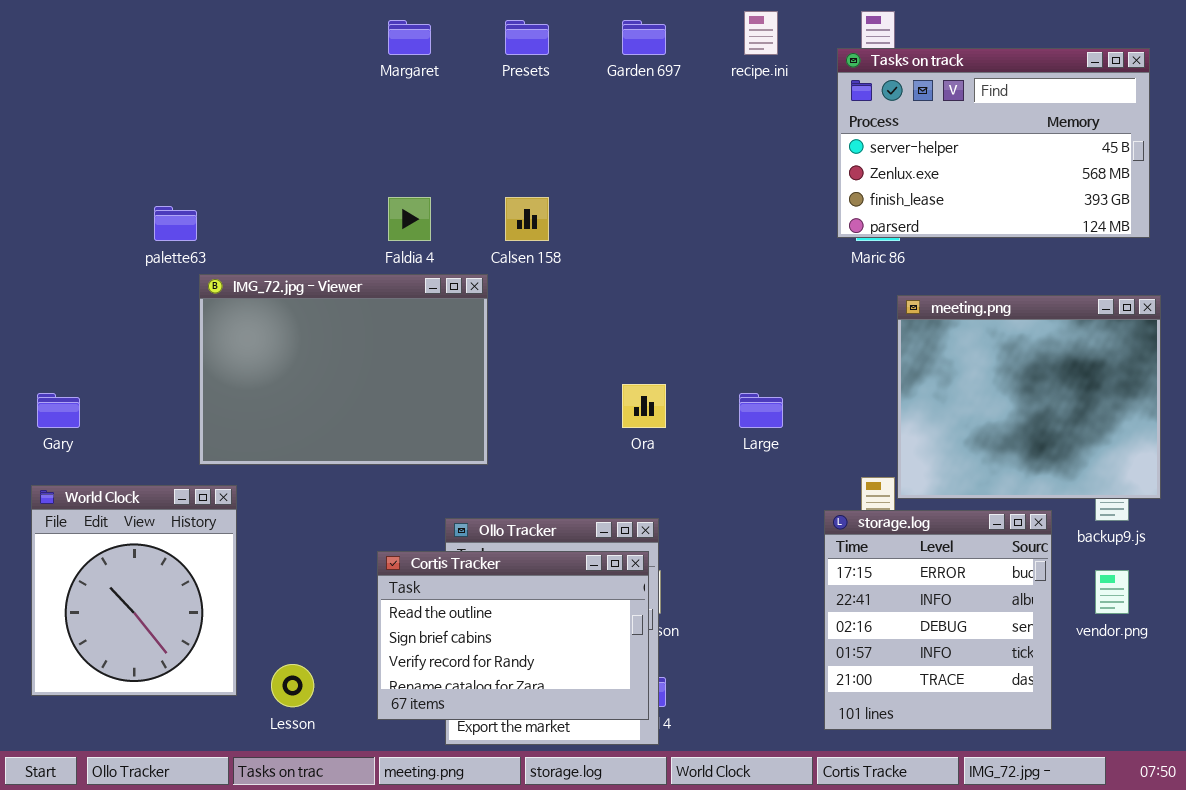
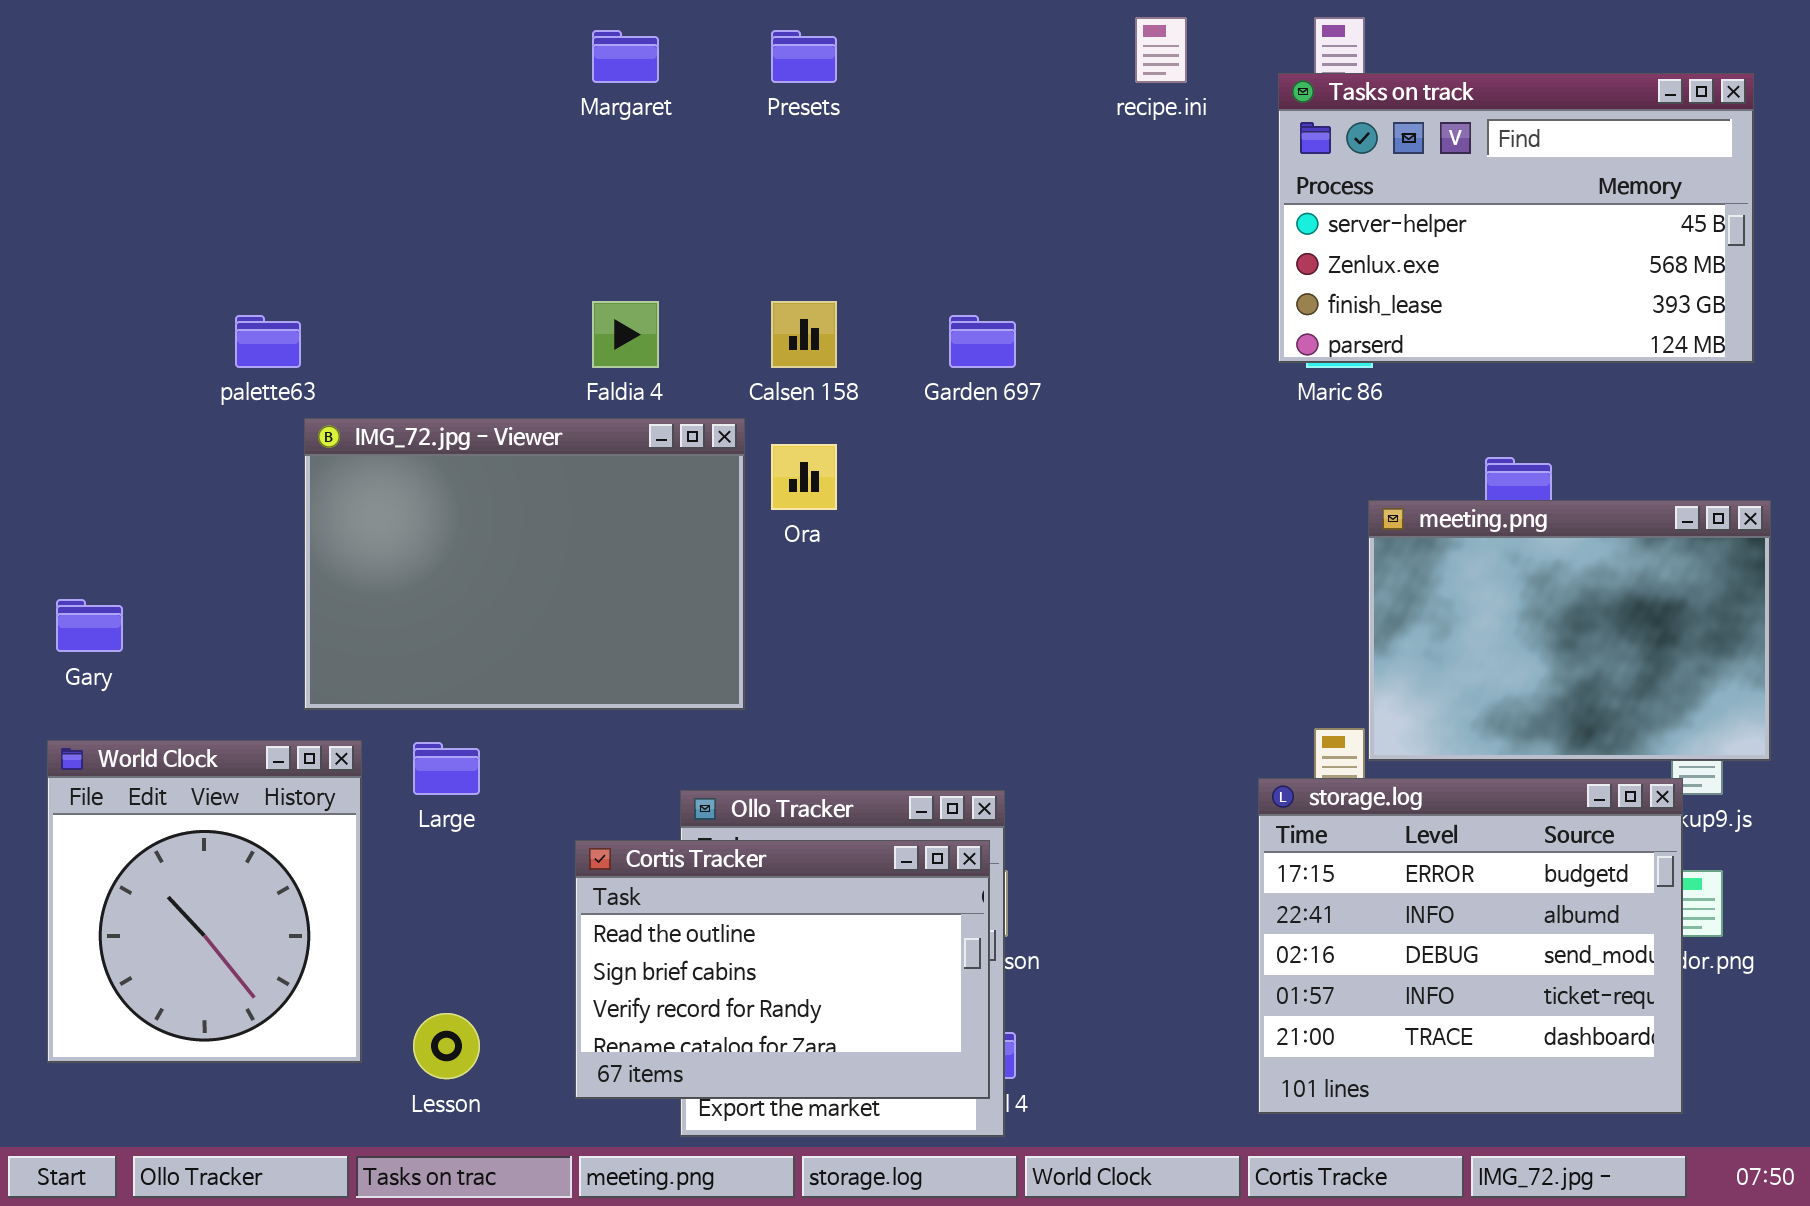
Garden 697: [622,20,666,55] -> [949,315,1016,368], moved
meeting.png: [897,295,1161,499] -> [1368,500,1771,761], resized
Ora: [622,384,666,428] -> [771,444,837,510], moved
Large: [739,393,783,428] -> [413,742,480,795], moved
storage.log: [824,510,1052,730] -> [1258,778,1683,1114], resized

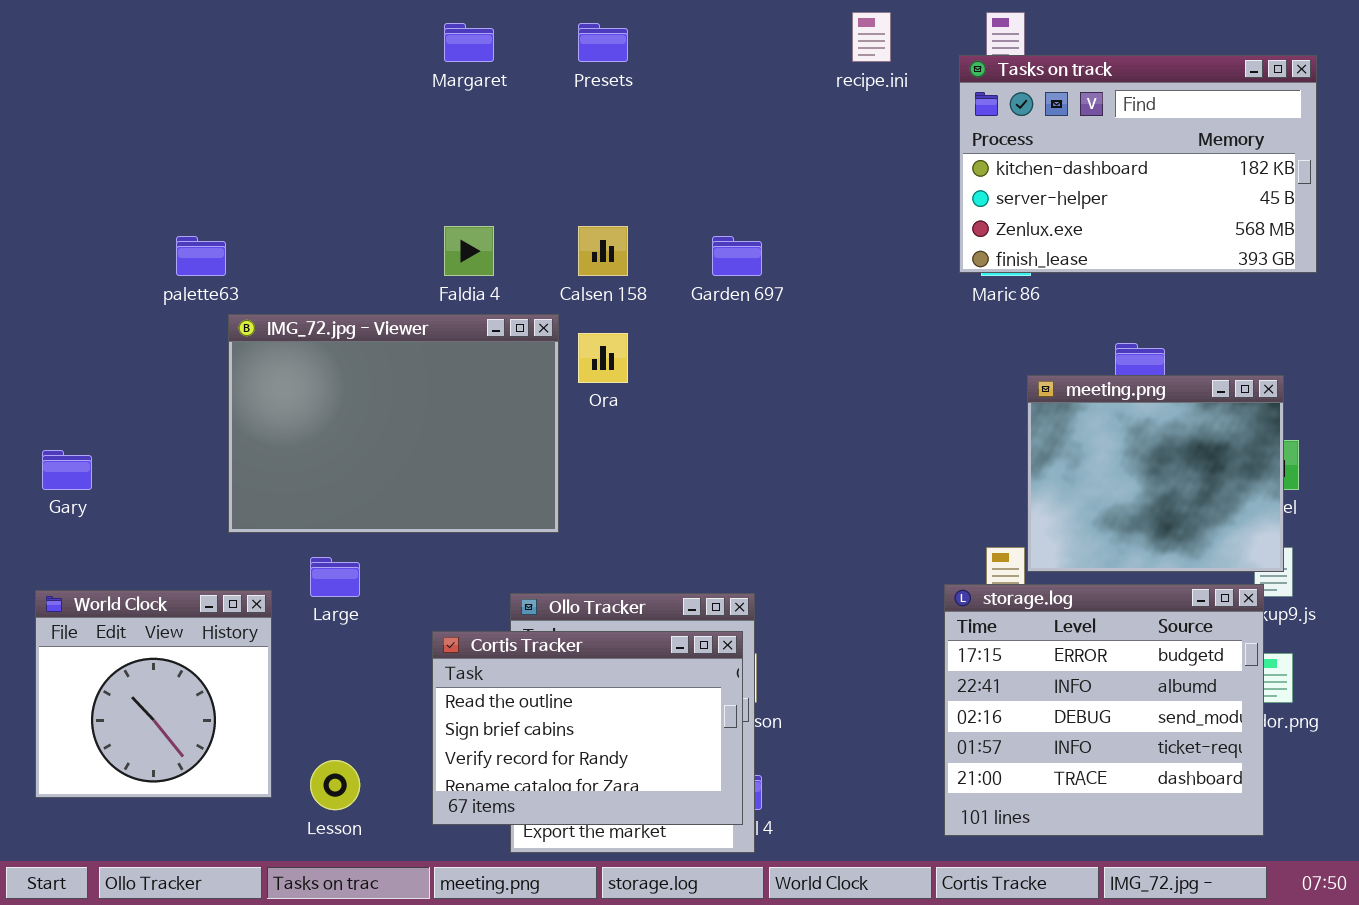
Tasks on track: [1278,73,1754,363] -> [959,55,1317,273], scrolled up 1 row
meeting.png: [1368,500,1771,761] -> [1027,375,1284,572], resized
World Clock: [47,740,362,1063] -> [35,590,272,798], resized

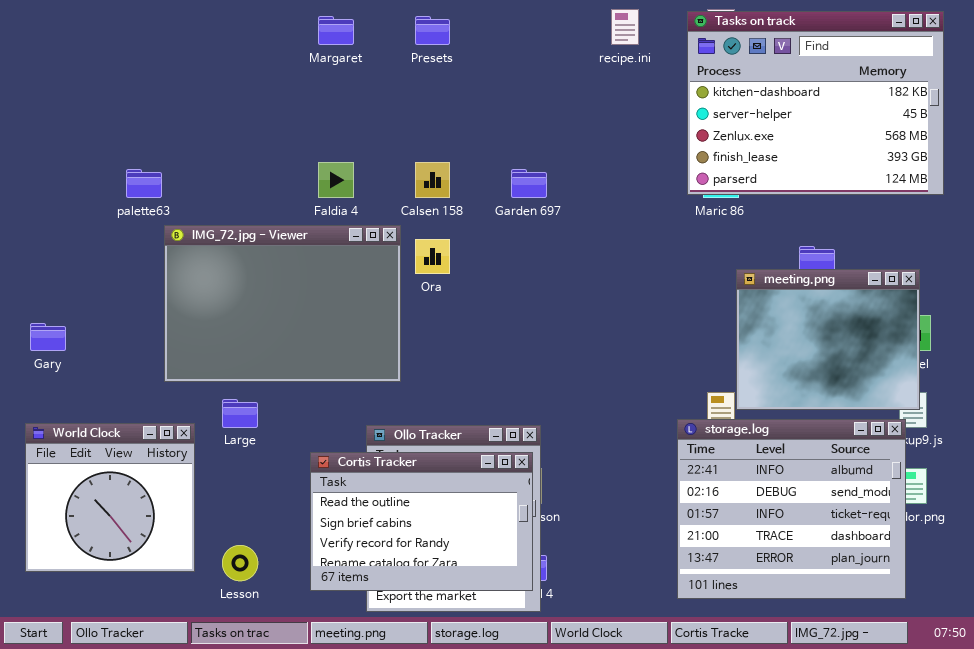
Tasks on track: [959,55,1317,273] -> [687,11,944,195], resized
storage.log: [944,584,1264,836] -> [677,419,906,599], scrolled down 1 row

